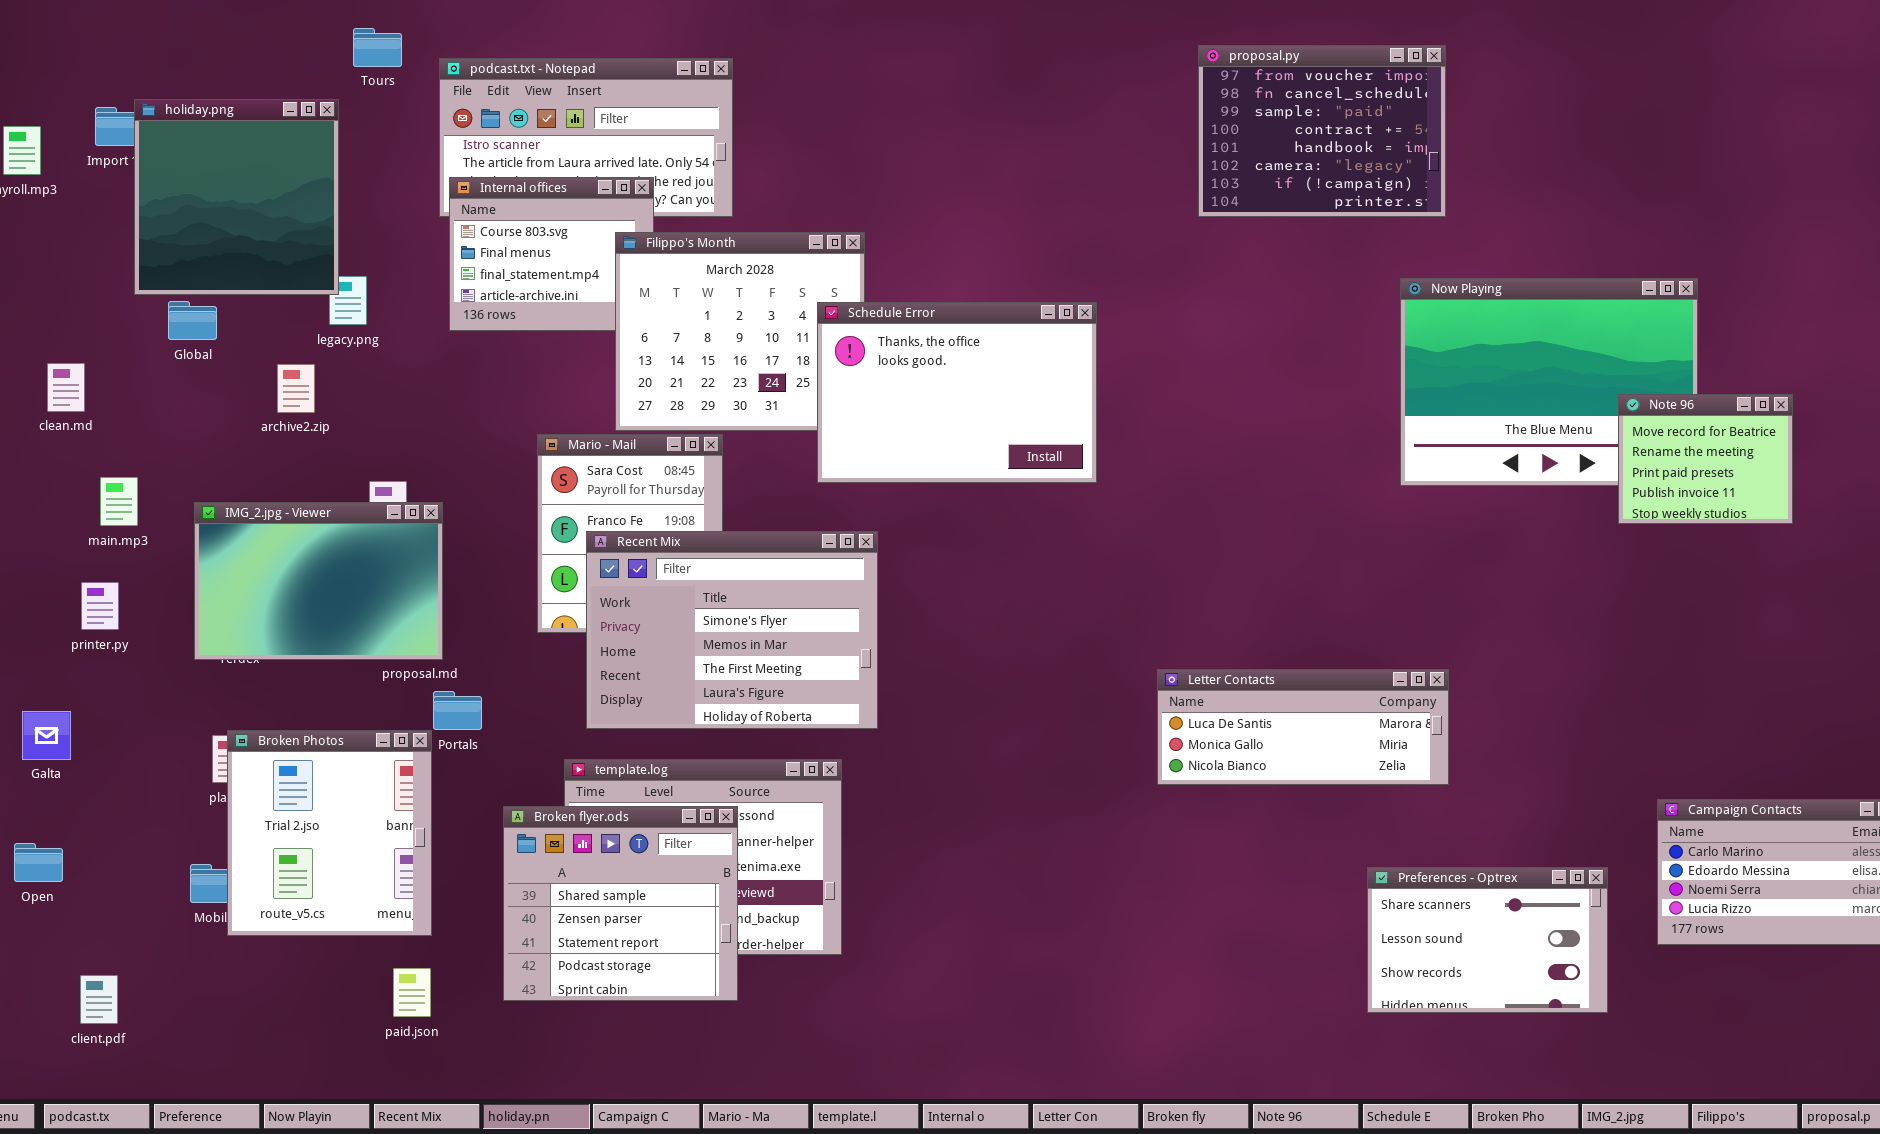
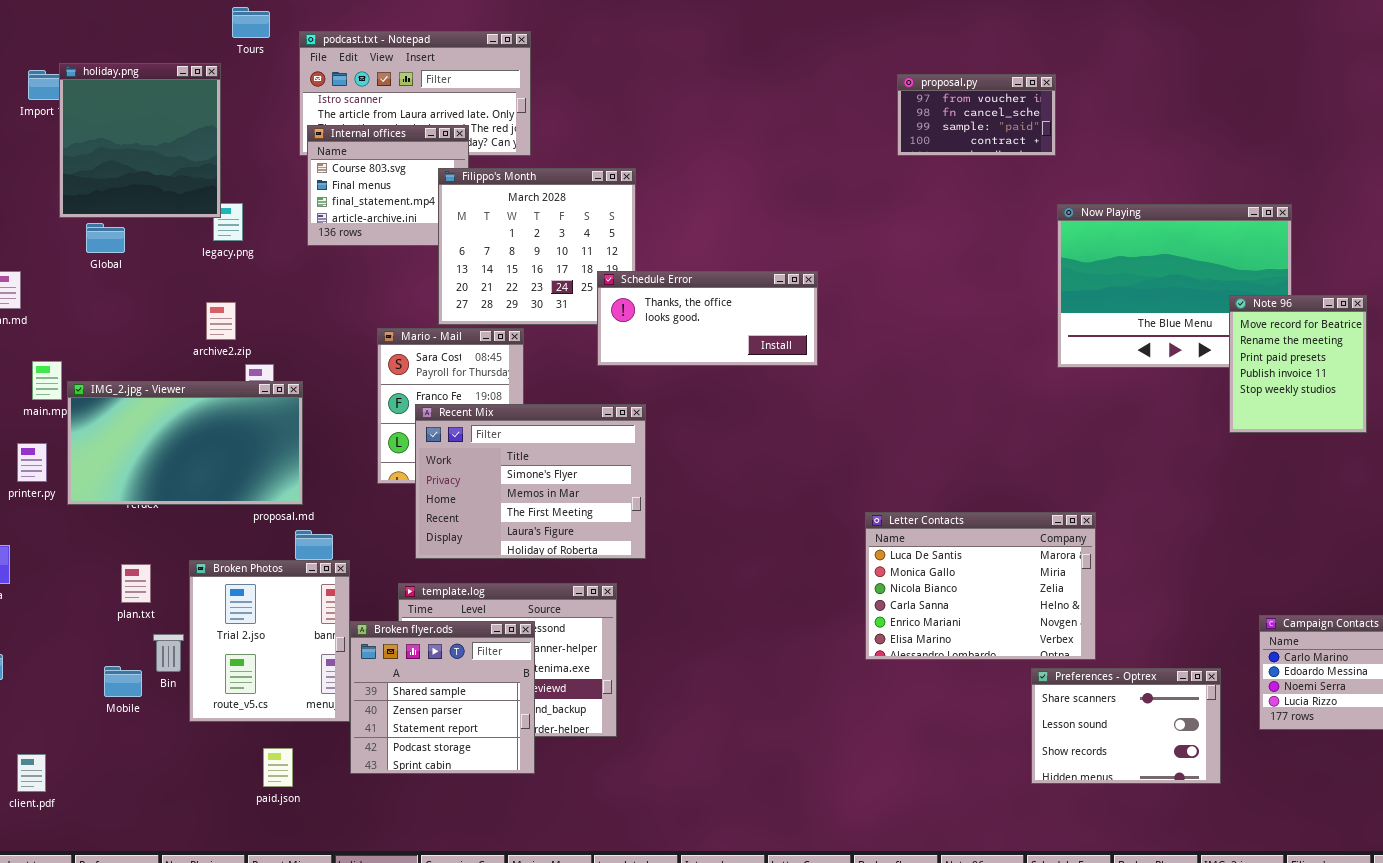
proposal.py: [1198,45,1446,217] -> [897,74,1056,156], resized
Schedule Error: [817,302,1097,483] -> [597,271,818,366], resized
archive2.zip: [277,364,315,413] -> [206,302,236,340], moved
Note 96: [1618,394,1793,524] -> [1229,295,1367,433], resized
IMG_2.jpg - Viewer: [194,502,443,660] -> [67,381,303,505], resized
Letter Contacts: [1157,669,1449,785] -> [865,512,1096,660], resized
Broken Photos: [227,730,432,936] -> [189,560,350,722], moved

